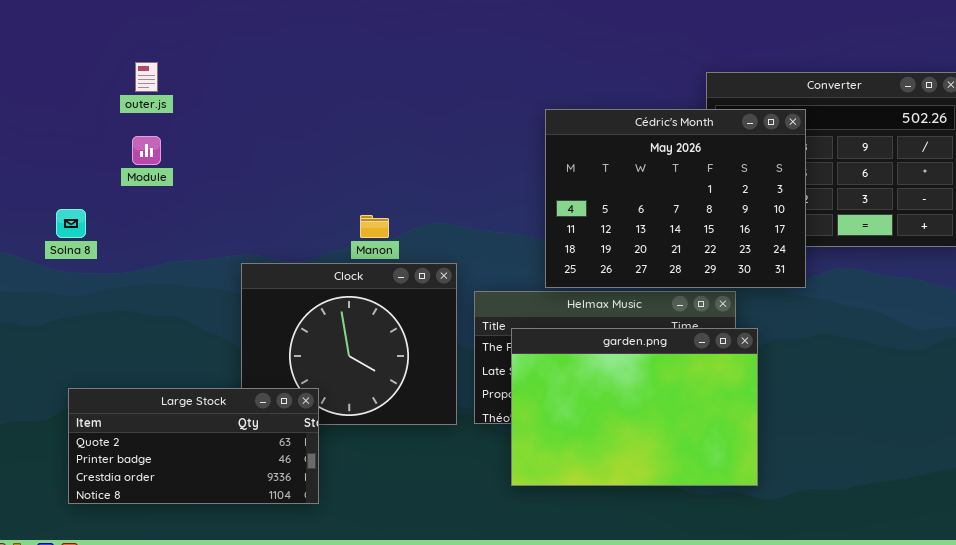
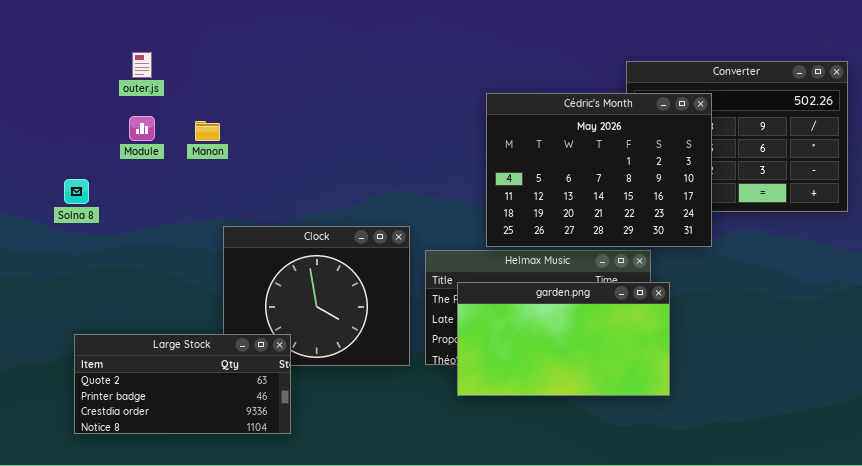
Manon: [360,215,389,238] -> [195,121,220,141], moved
garden.png: [511,328,758,486] -> [457,282,670,396], resized

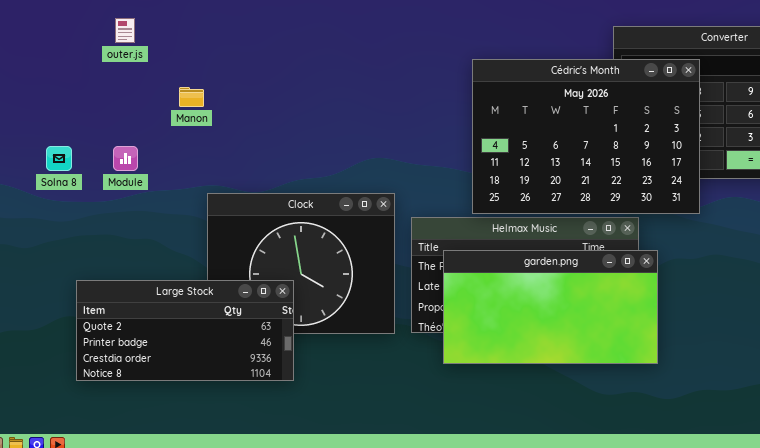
Module: [129,116,155,141] -> [113,146,138,171], moved
Large Stock: [74,334,291,434] -> [76,280,294,381], moved

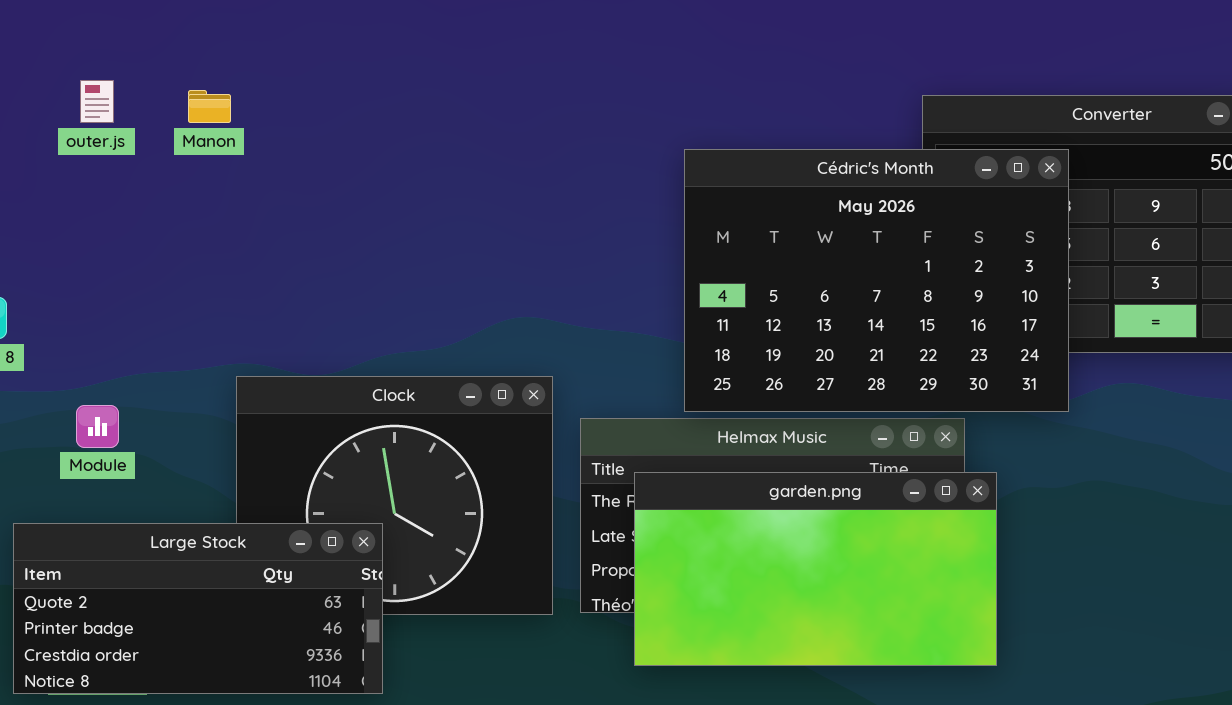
Manon: [179,87,204,107] -> [188,90,231,123], moved
Module: [113,146,138,171] -> [76,405,119,448], moved

